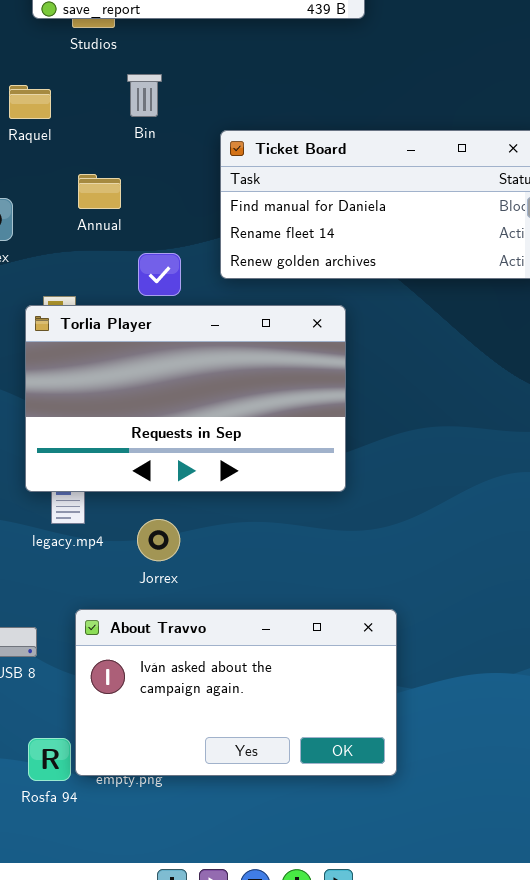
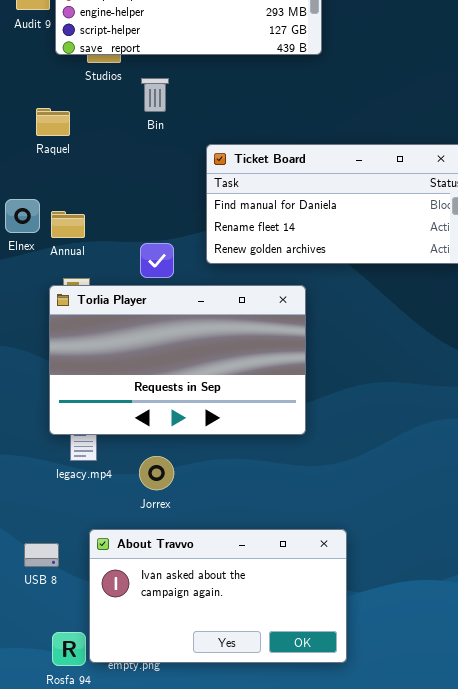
Bin: [127,74,162,117] -> [141,78,169,112], moved
Annual: [78,174,121,209] -> [51,211,85,238], moved

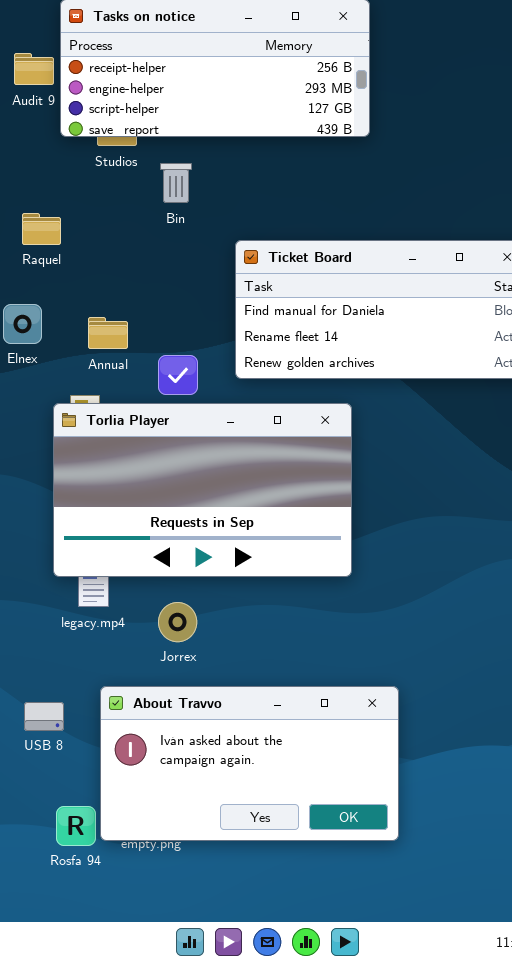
Raquel: [36,108,70,136] -> [22,213,61,245], moved
Annual: [51,211,85,238] -> [88,317,128,349], moved

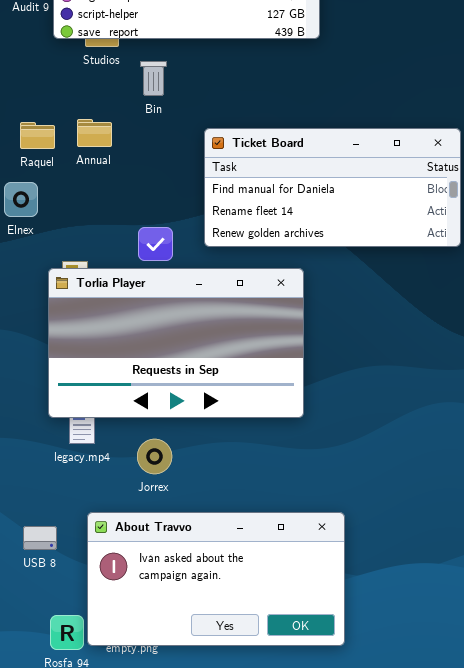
Raquel: [22,213,61,245] -> [20,122,55,149], moved
Annual: [88,317,128,349] -> [77,119,112,147], moved

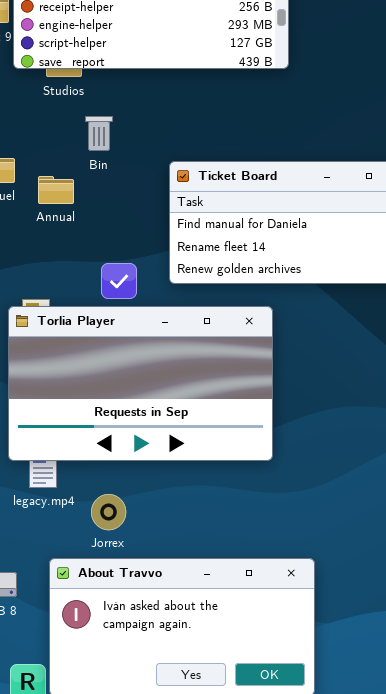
Bin: [140,61,167,96] -> [85,116,113,151], moved
Annual: [77,119,112,147] -> [38,176,74,204], moved
Jorrex: [137,439,172,474] -> [91,494,126,530], moved

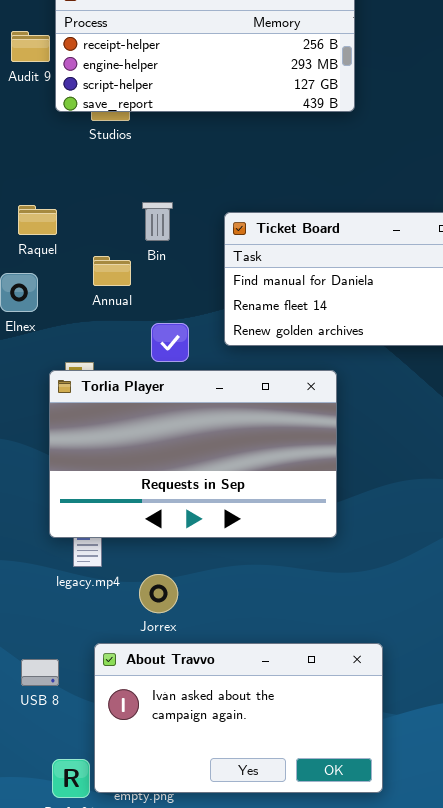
Bin: [85,116,113,151] -> [142,202,173,241], moved
Annual: [38,176,74,204] -> [93,256,131,286], moved

